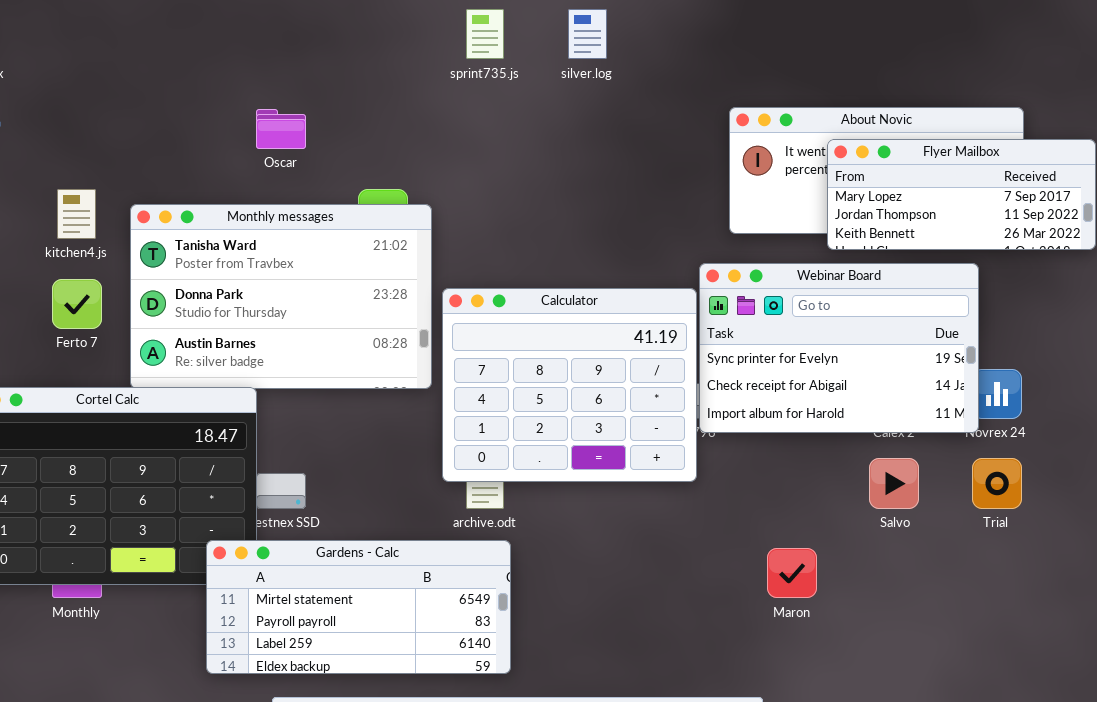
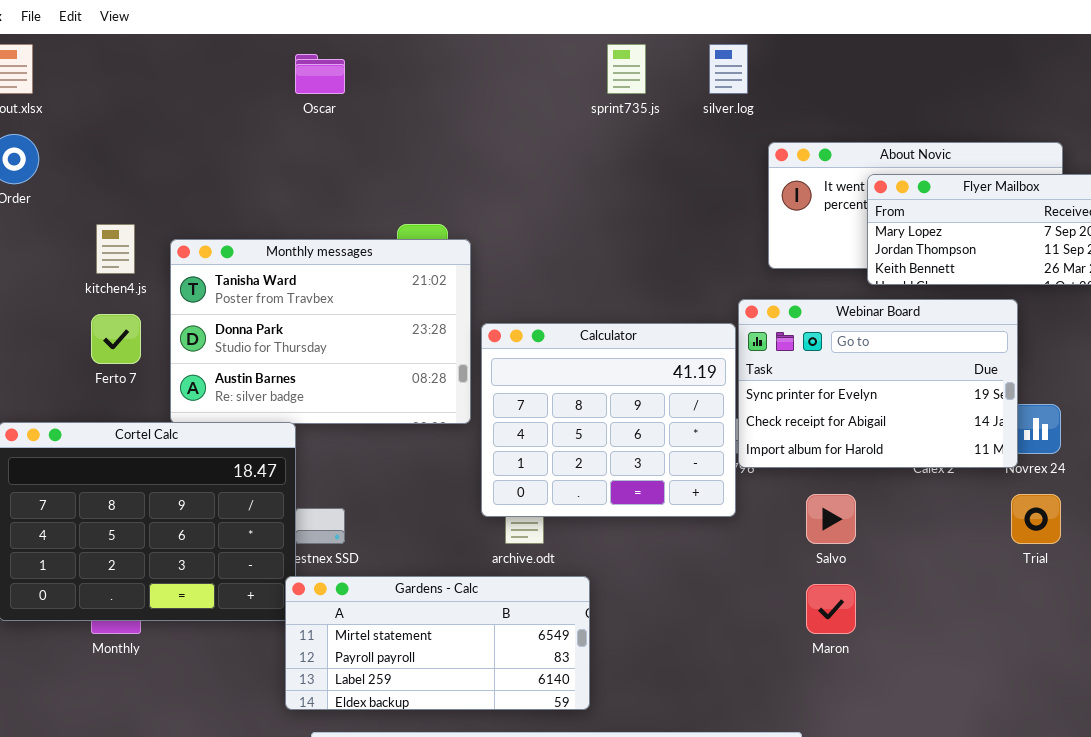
sprint735.js: [466,9,504,59] -> [607,44,646,94], moved
silver.log: [568,9,607,59] -> [709,44,748,94], moved
Oscar: [256,109,306,149] -> [295,54,345,94], moved
Salvo: [869,458,919,509] -> [806,494,856,544], moved
Gardens - Calc: [206,540,511,674] -> [285,576,590,710], moved

